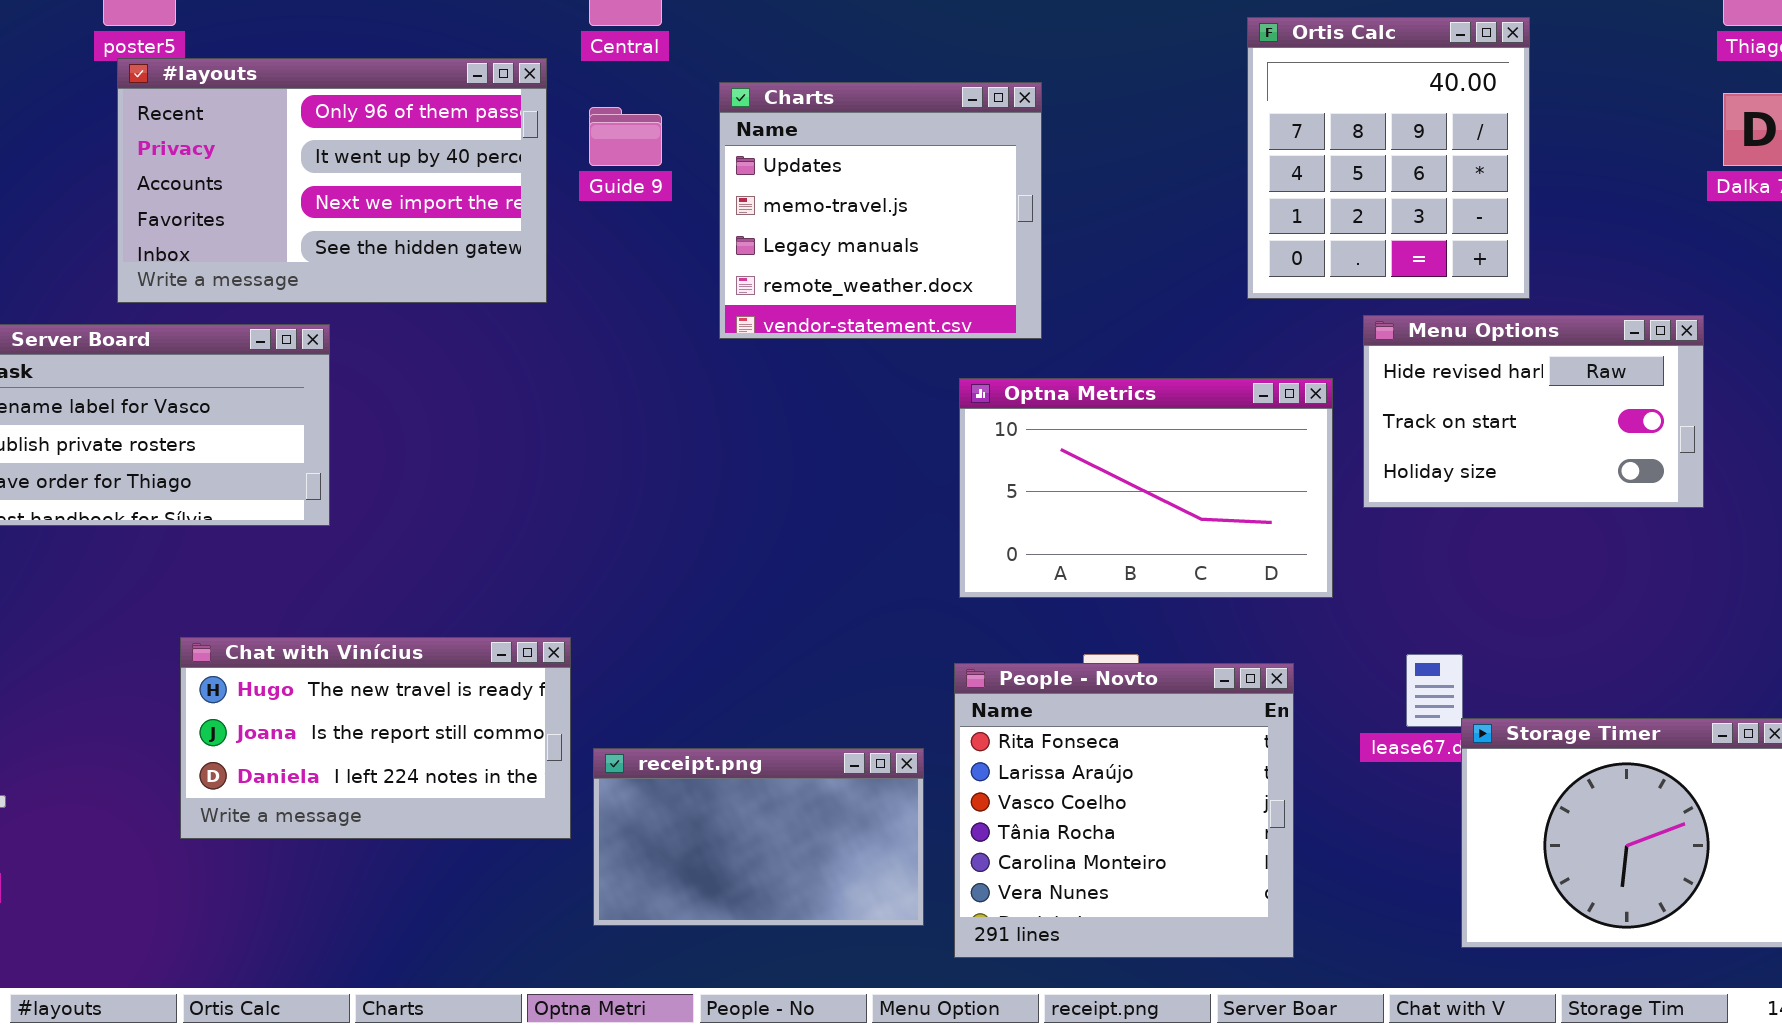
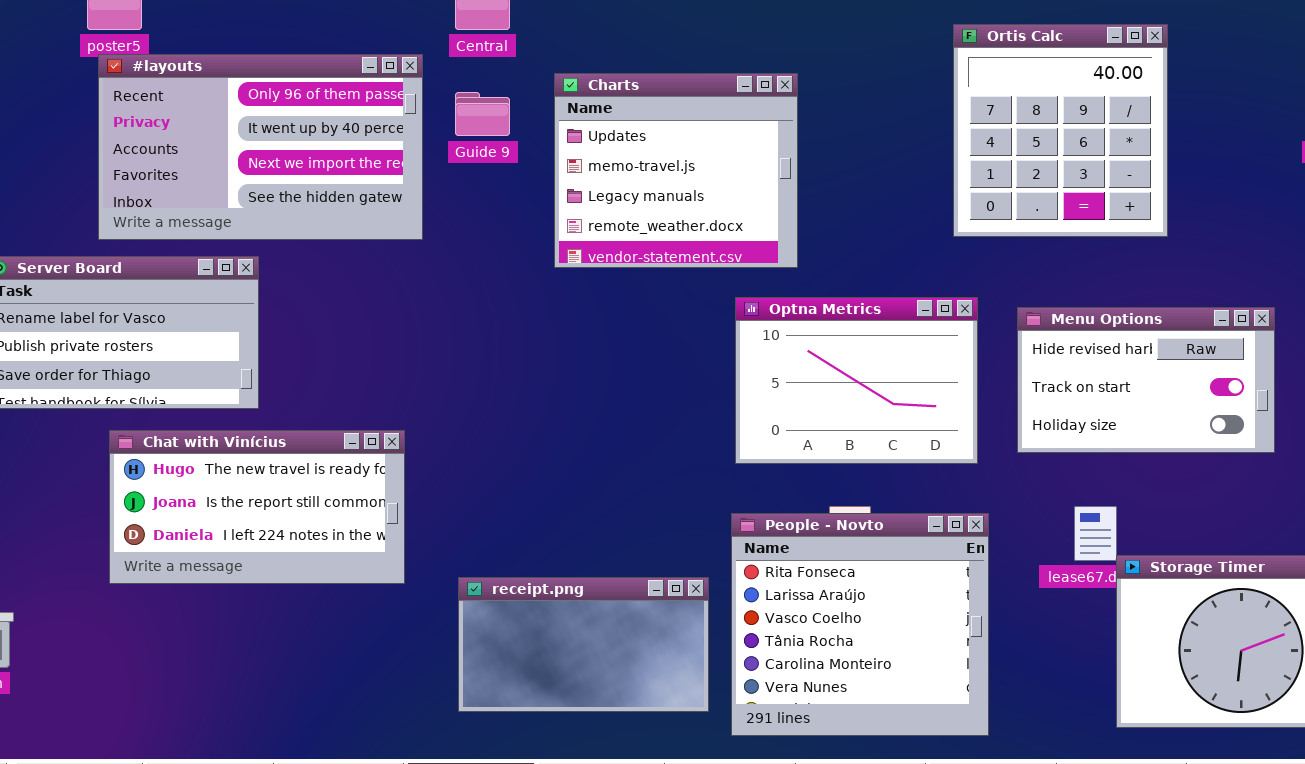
Menu Options: [1363,315,1704,508] -> [1017,307,1275,453], moved
Optna Metrics: [959,378,1333,598] -> [735,297,978,464], resized
Chat with Vinícius: [180,637,571,839] -> [109,430,405,584], moved

